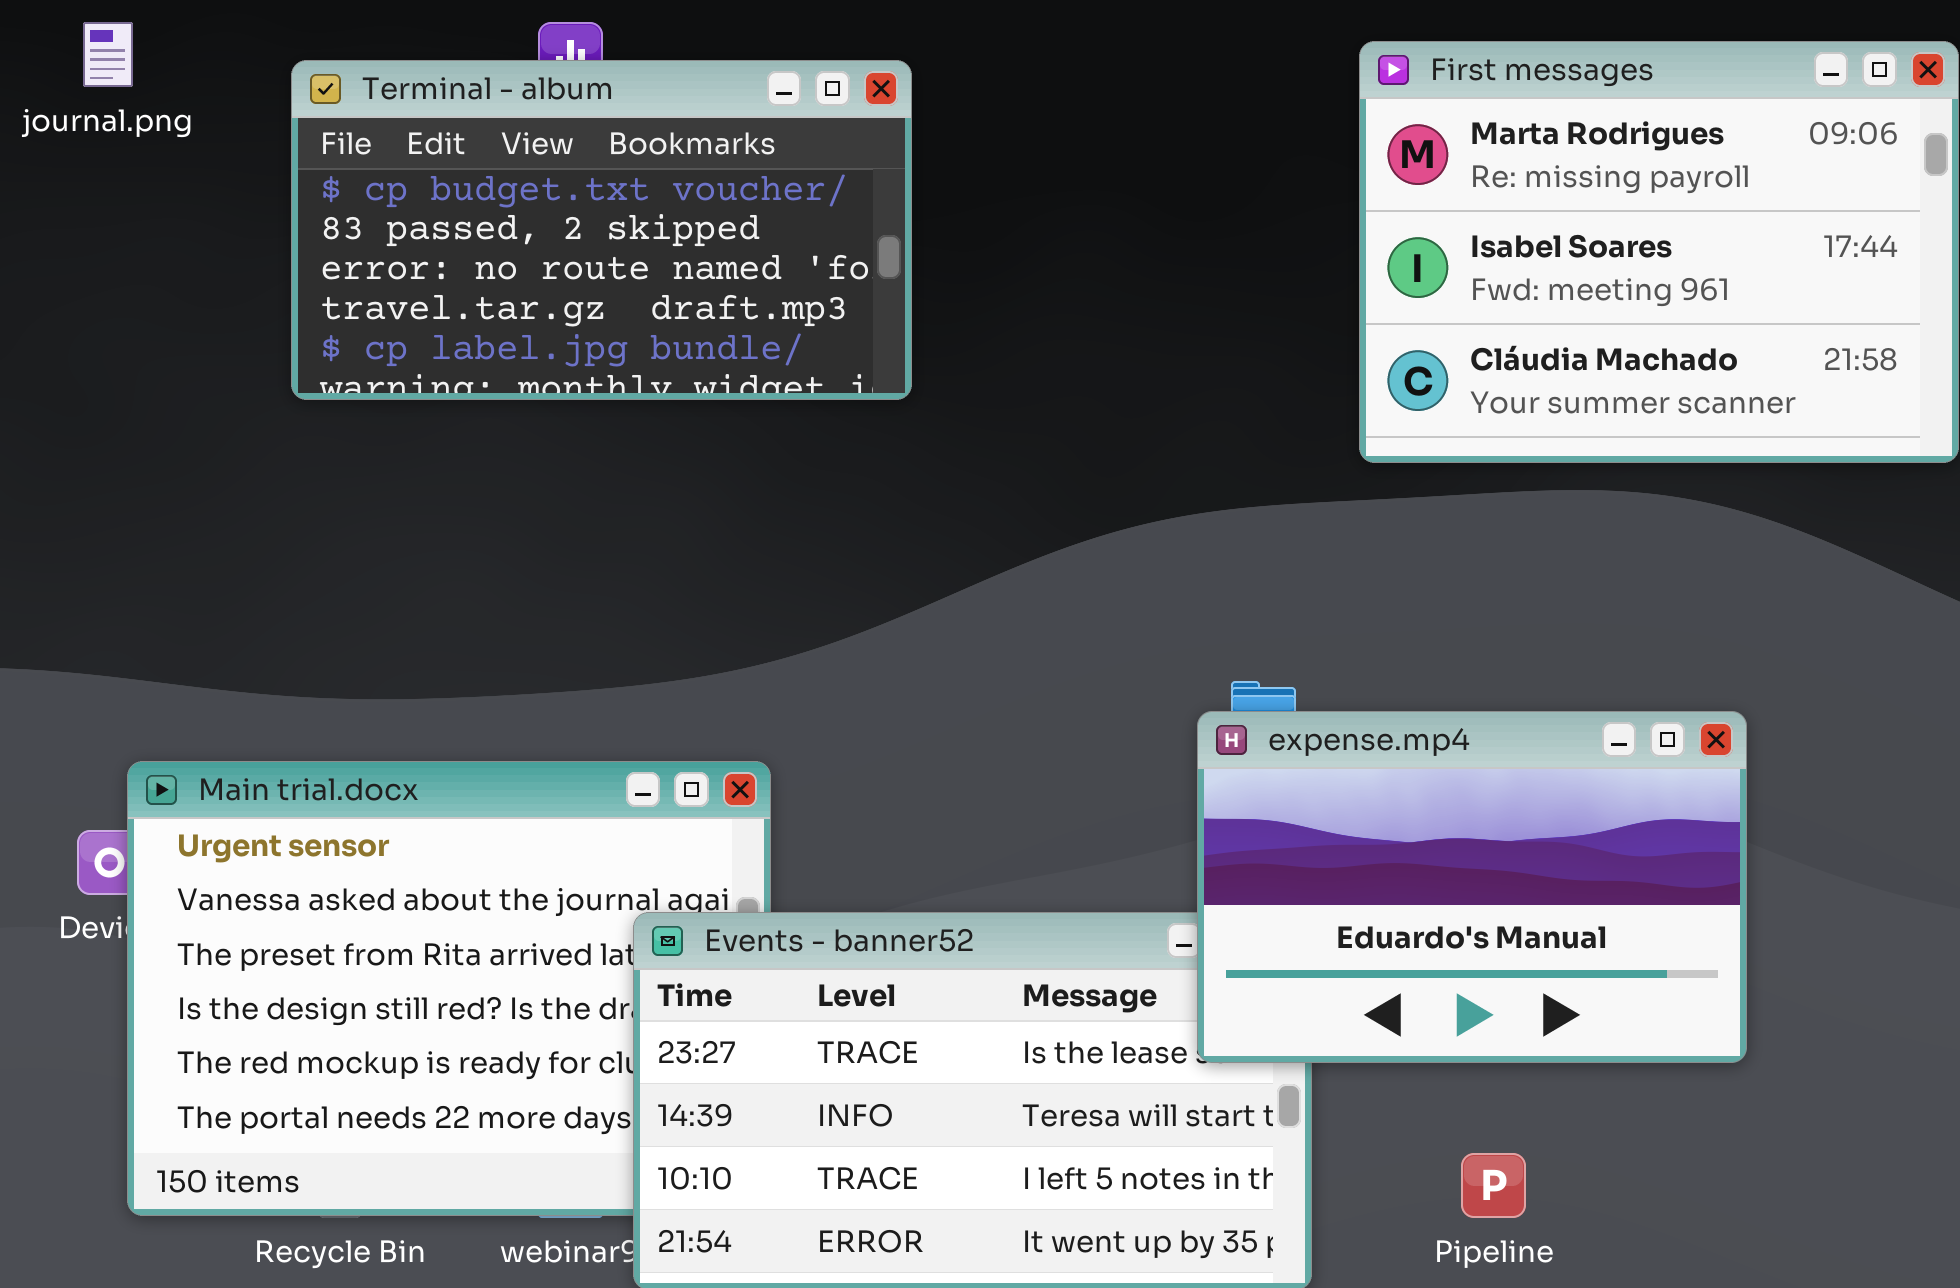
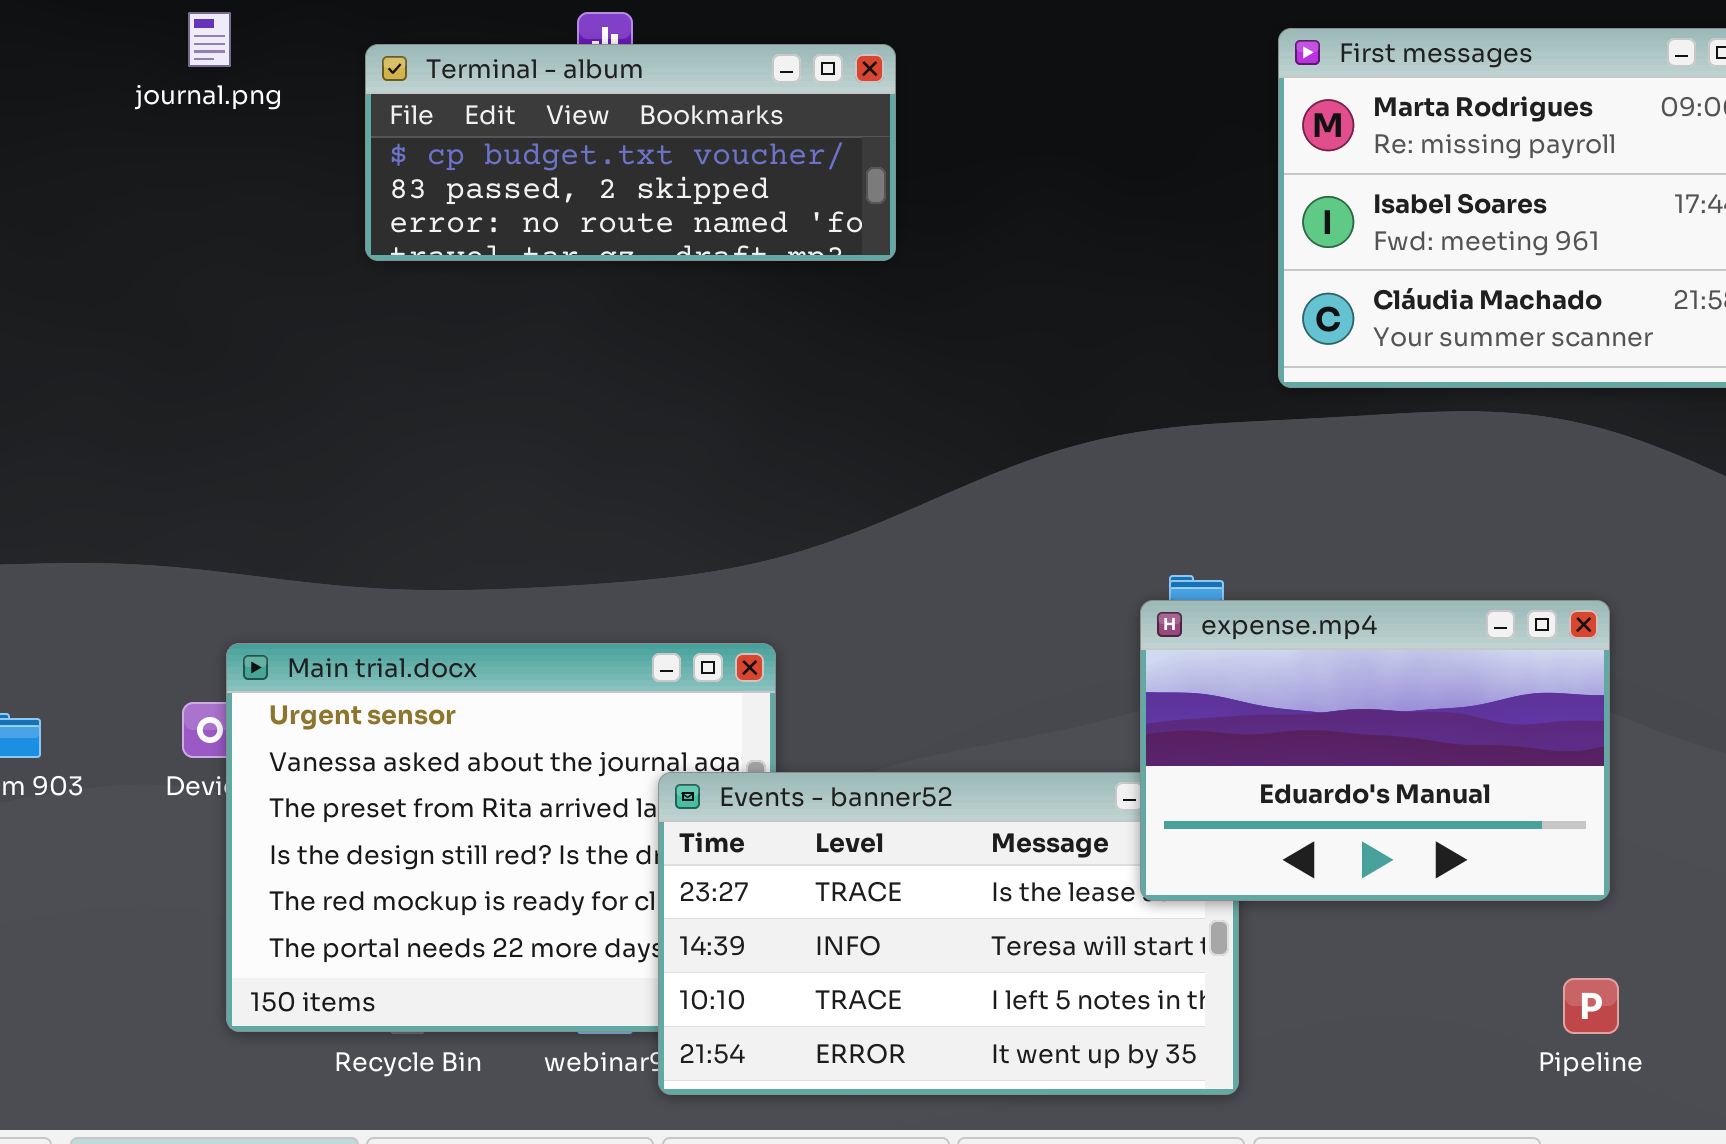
Terminal - album: [291,60,912,400] -> [365,44,896,261], resized
Pipeline: [1461,1153,1526,1218] -> [1563,978,1619,1034], moved

